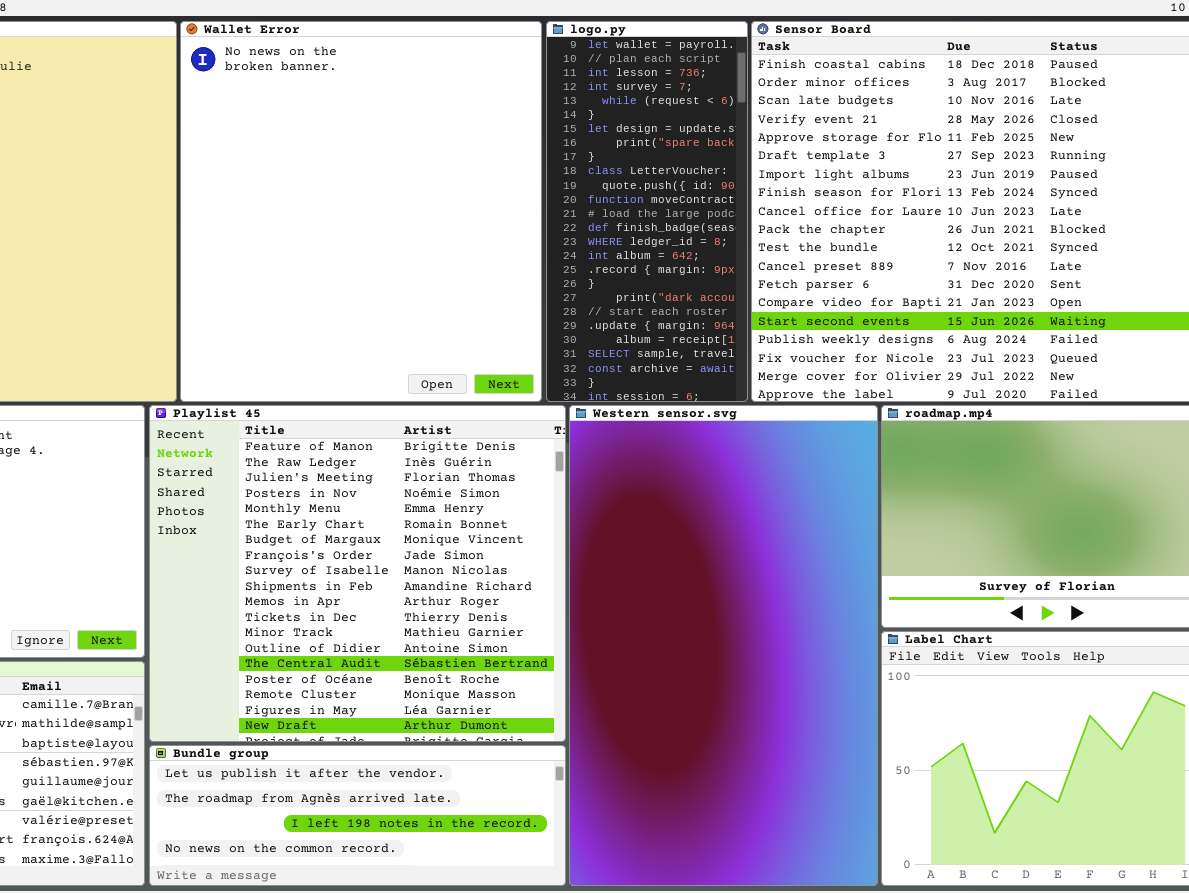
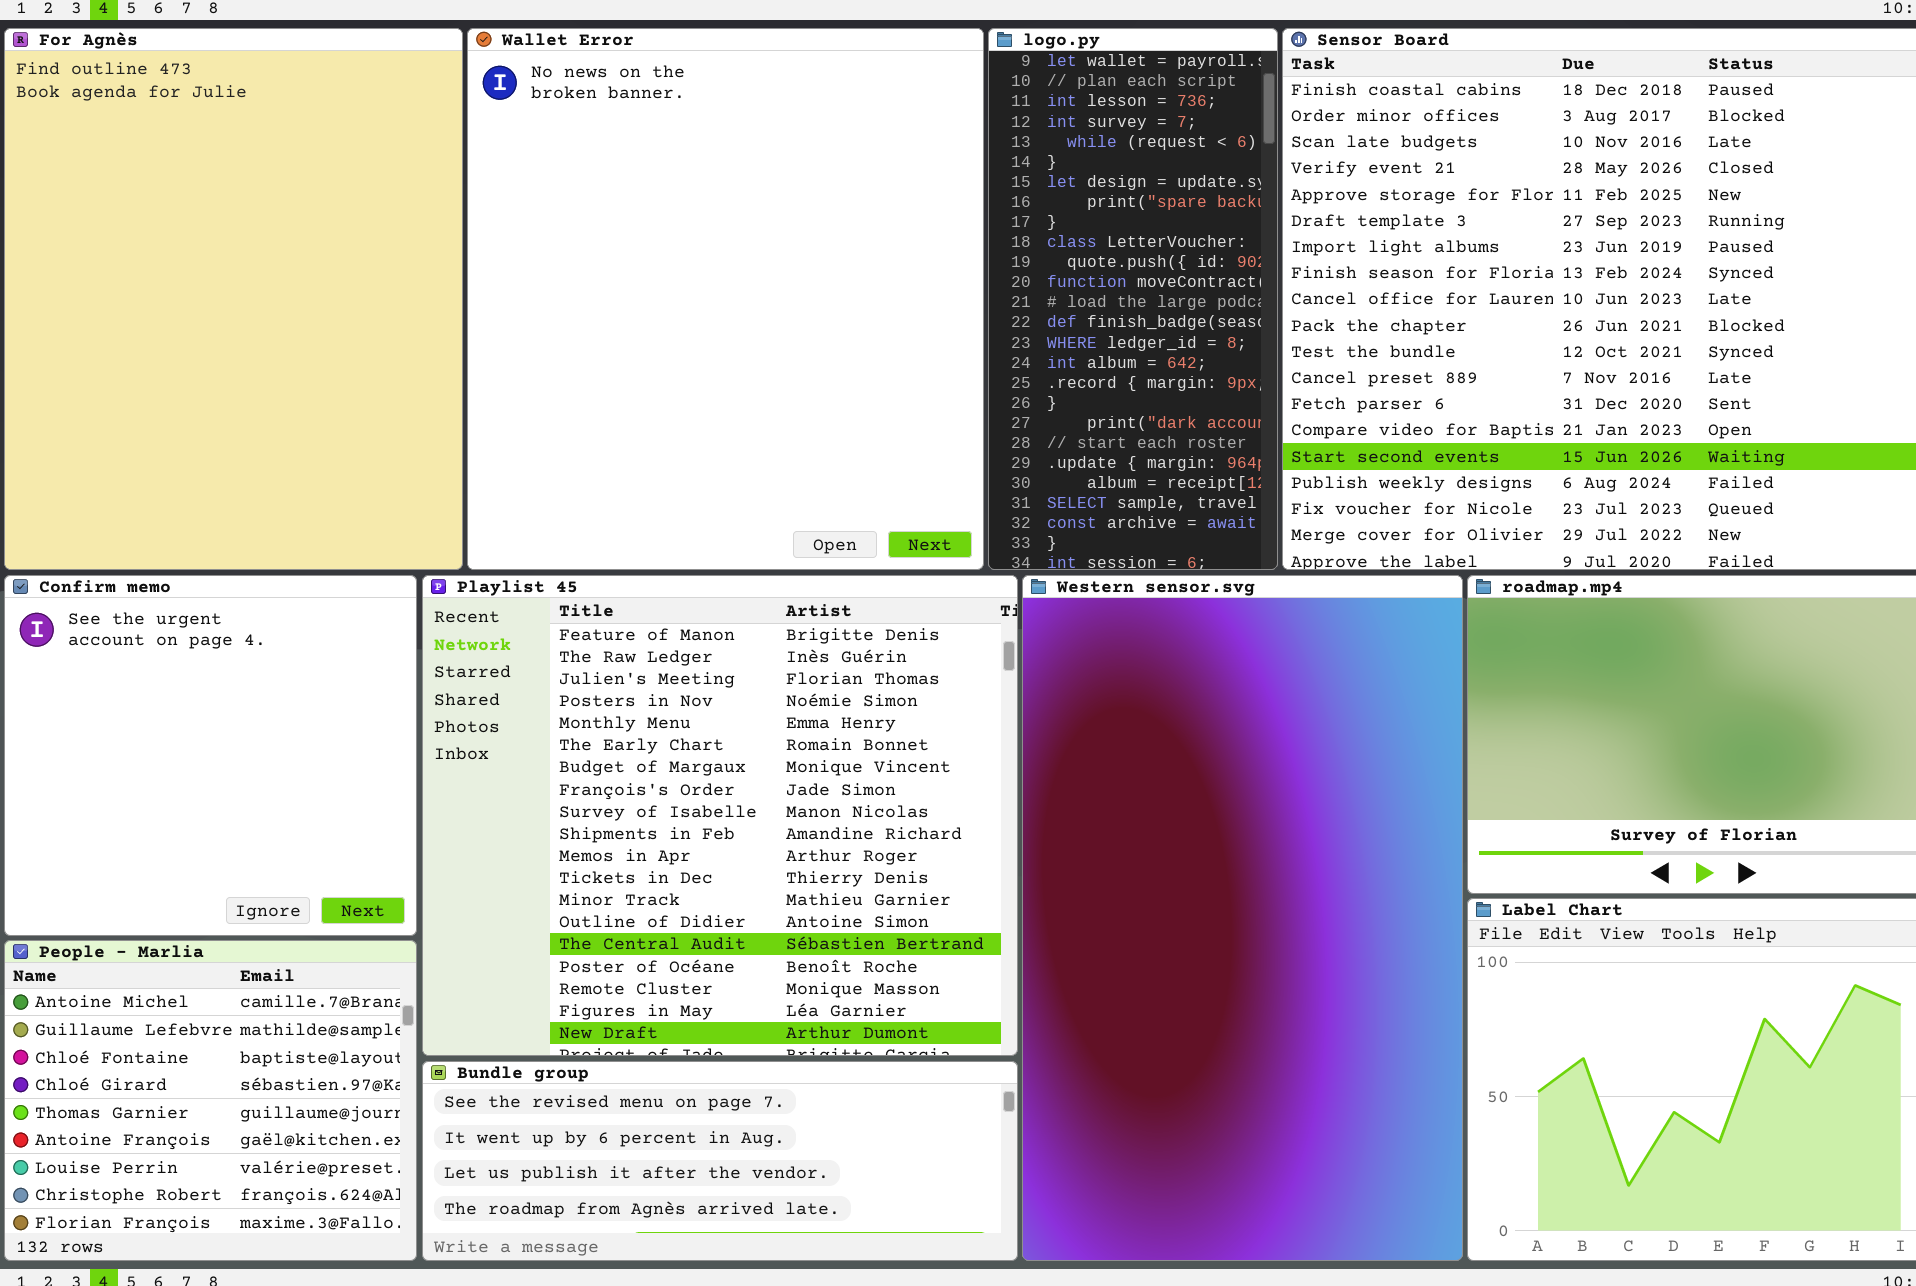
Bundle group: [149,745,566,886] -> [422,1061,1018,1261], scrolled up 2 rows

